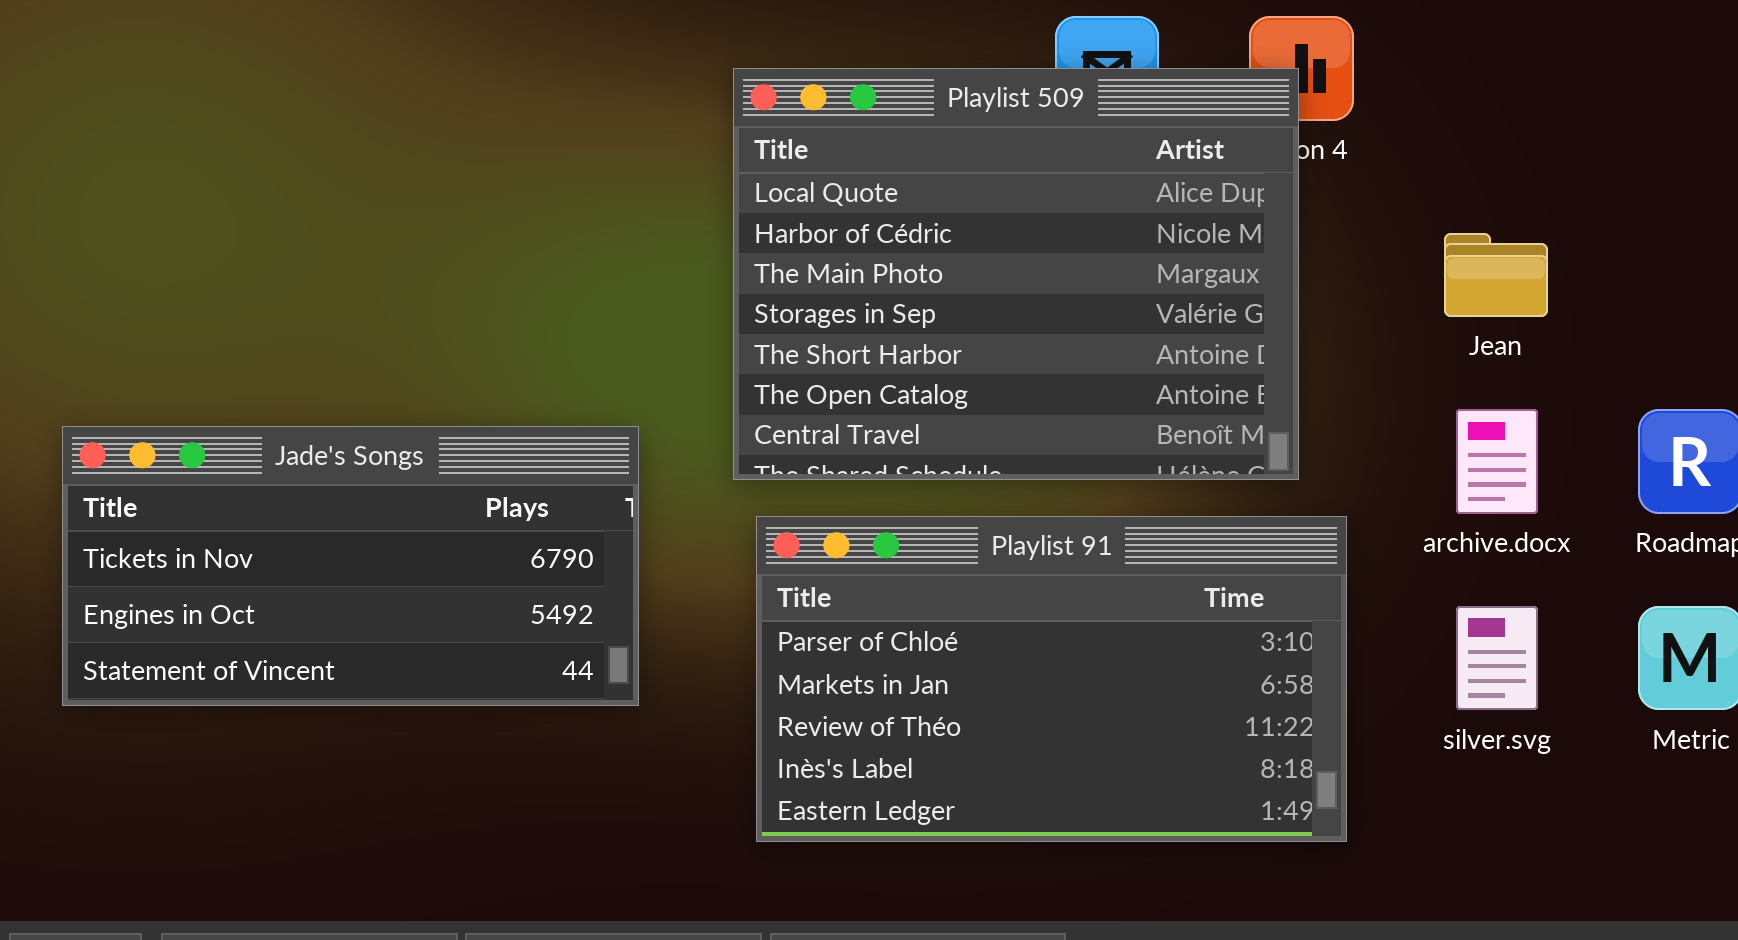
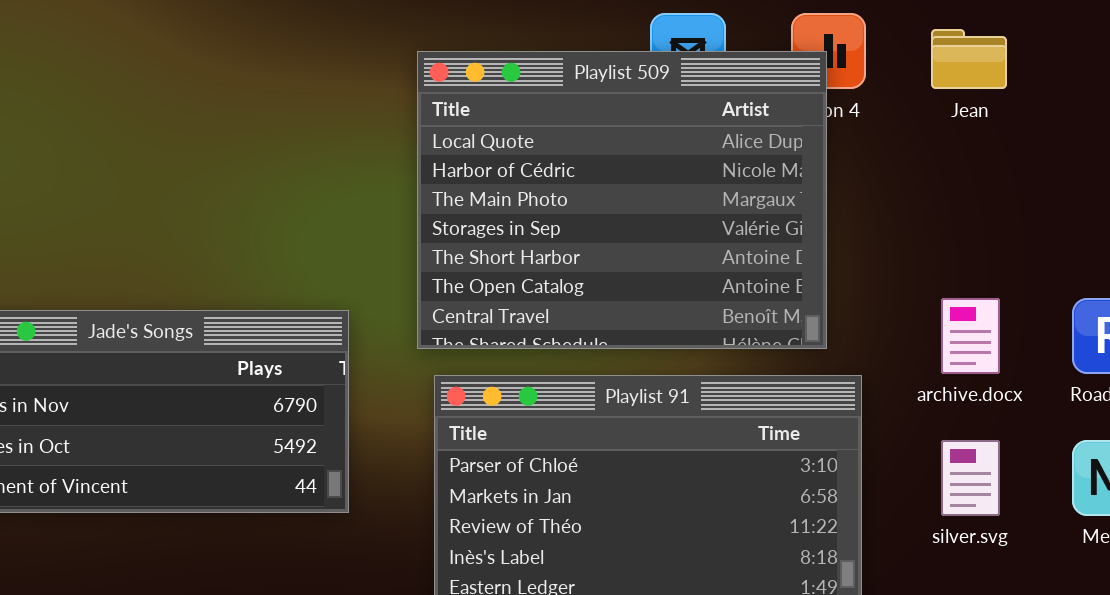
Jean: [1444,233,1548,317] -> [931,29,1007,89], moved

